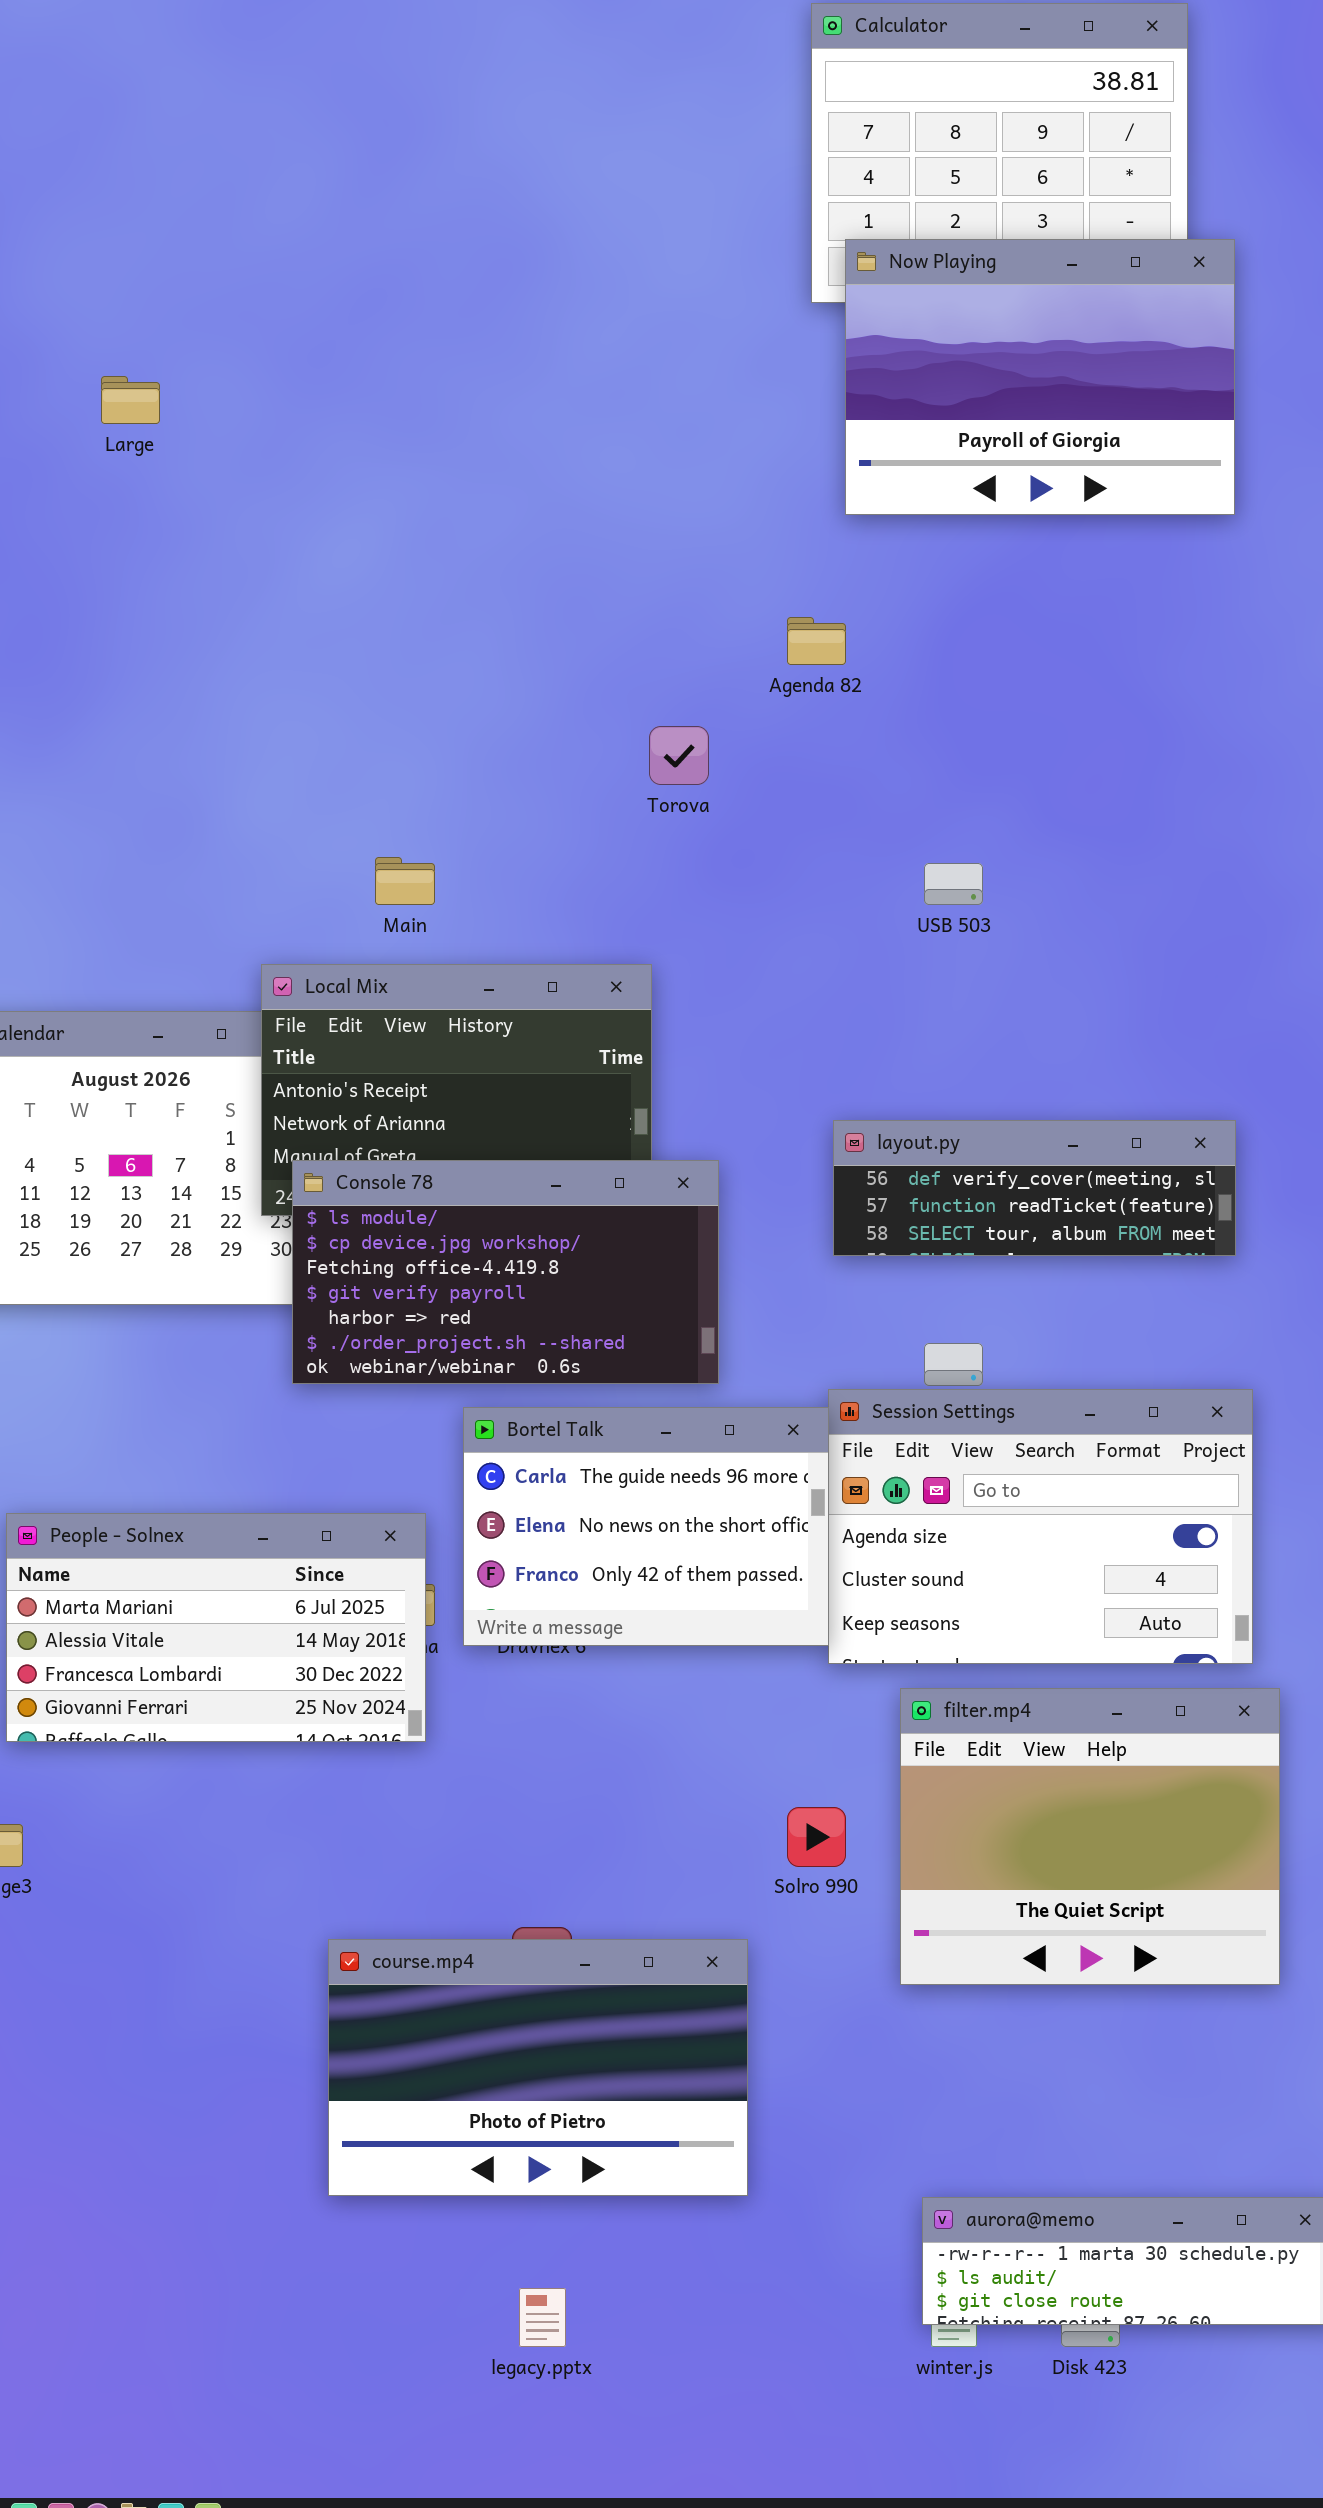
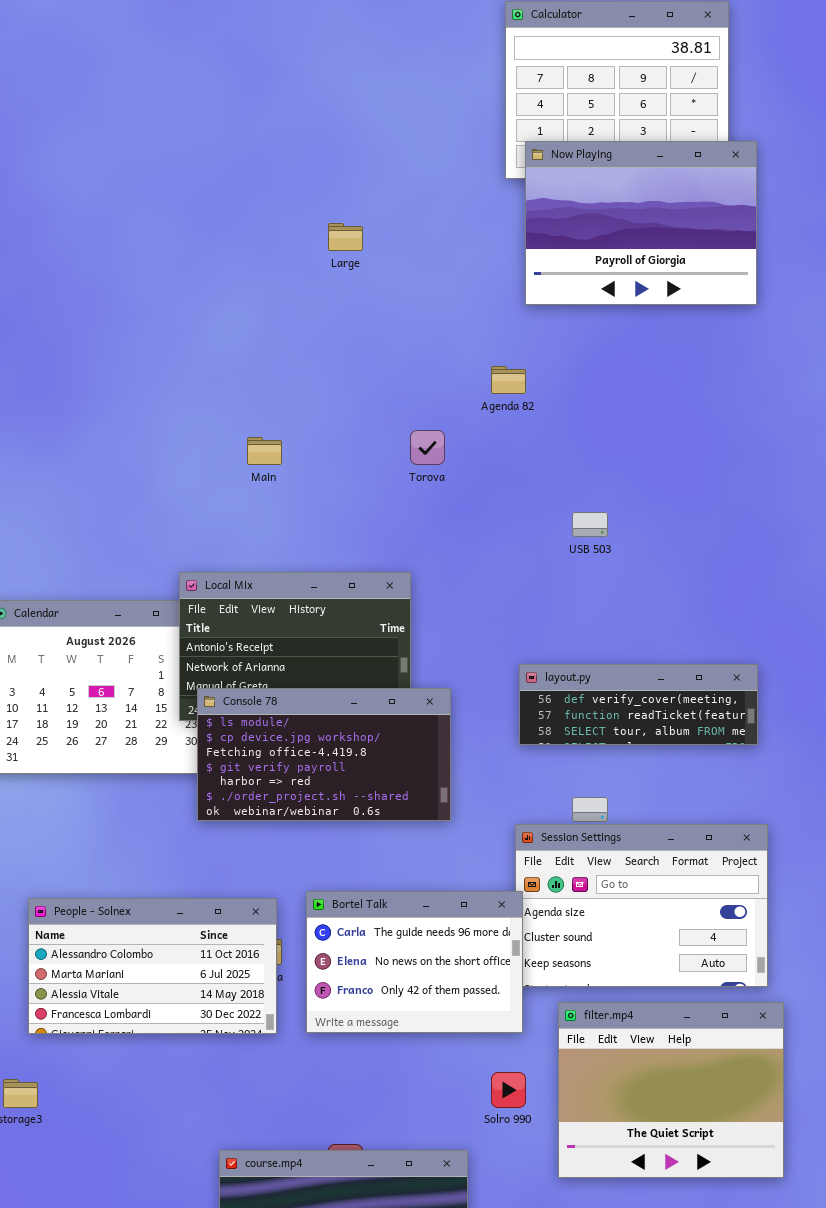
Large: [101,376,160,424] -> [328,223,363,251], moved
Main: [375,857,435,905] -> [247,437,282,465], moved
Bortel Talk: [463,1407,829,1646] -> [306,891,523,1033], moved
People - Solnex: [6,1513,426,1742] -> [28,898,277,1034], scrolled up 1 row

